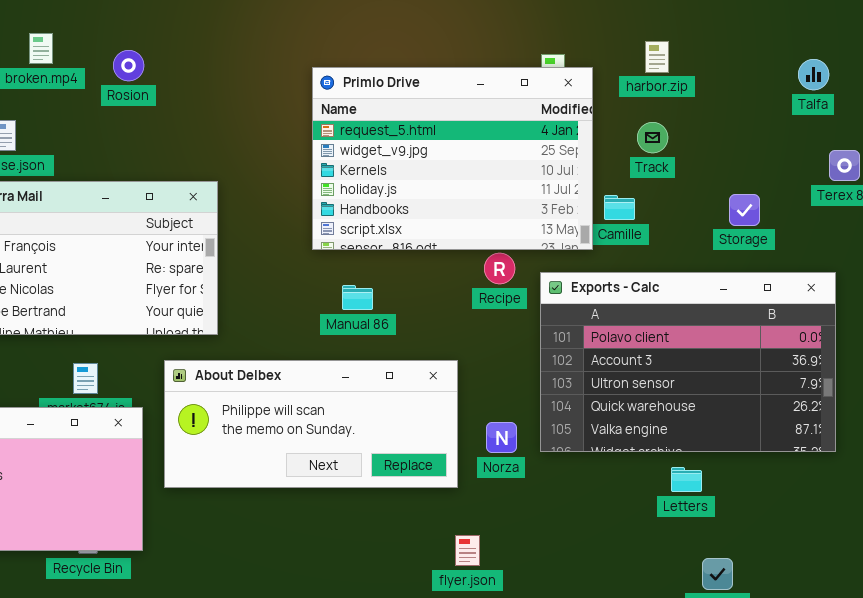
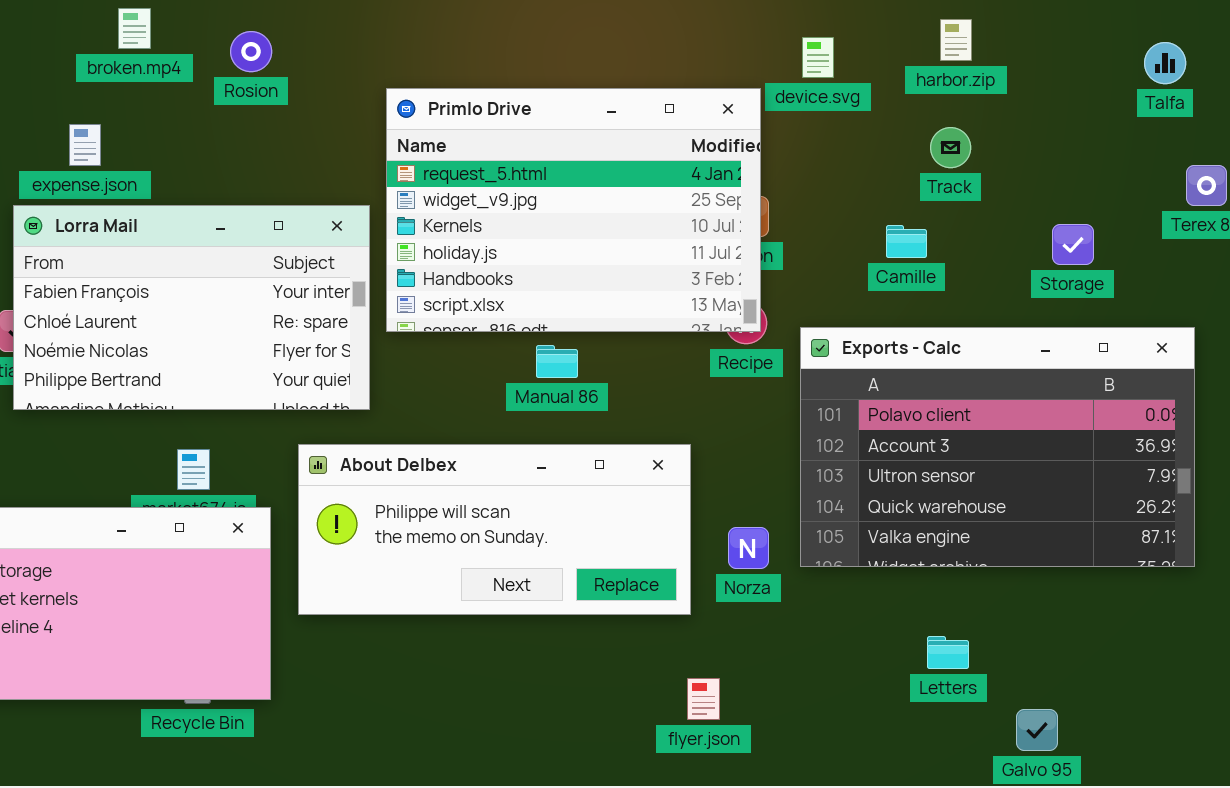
Primlo Drive: [312,67,593,250] -> [386,88,761,332], moved
Letters: [671,467,702,492] -> [927,636,969,669], moved

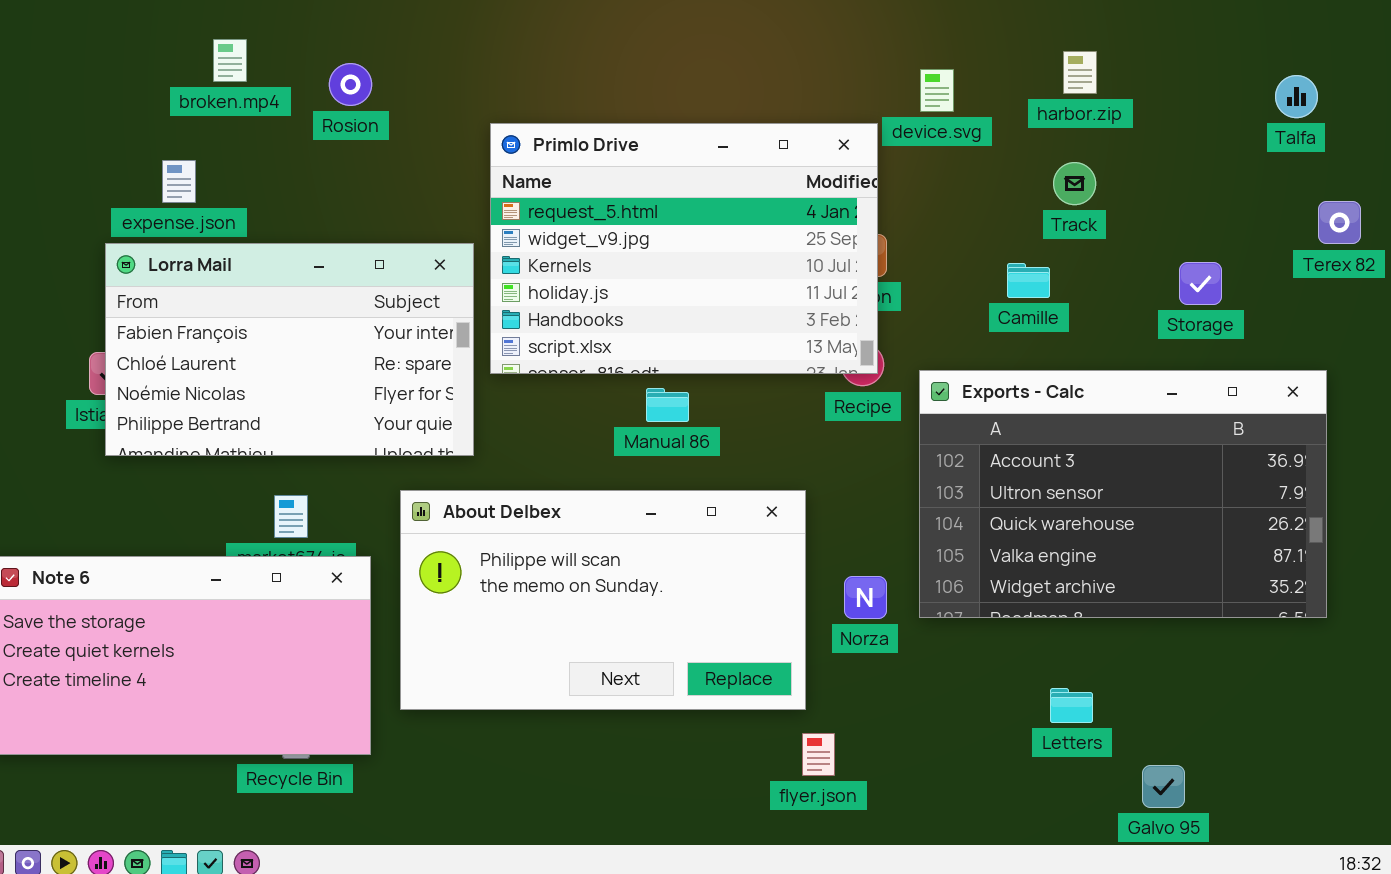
Exports - Calc: [800,327,1195,567] -> [919,370,1327,618], scrolled down 1 row
About Delbex: [298,444,691,615] -> [400,490,806,710], resized

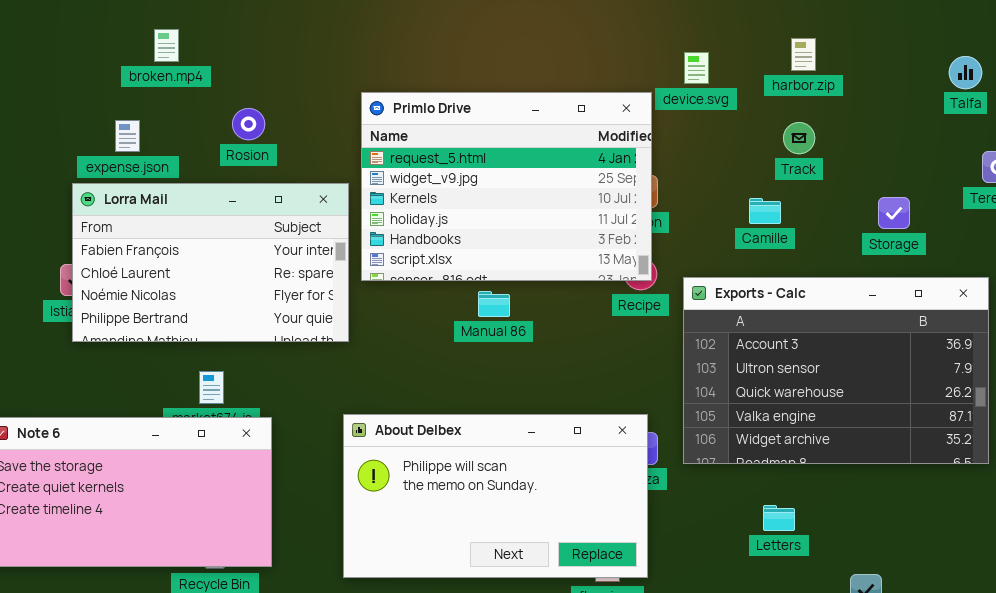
Rosion: [329,63,372,106] -> [232,108,265,140], moved
About Delbex: [400,490,806,710] -> [343,414,648,578], moved
Letters: [1050,688,1093,723] -> [763,505,795,531], moved

